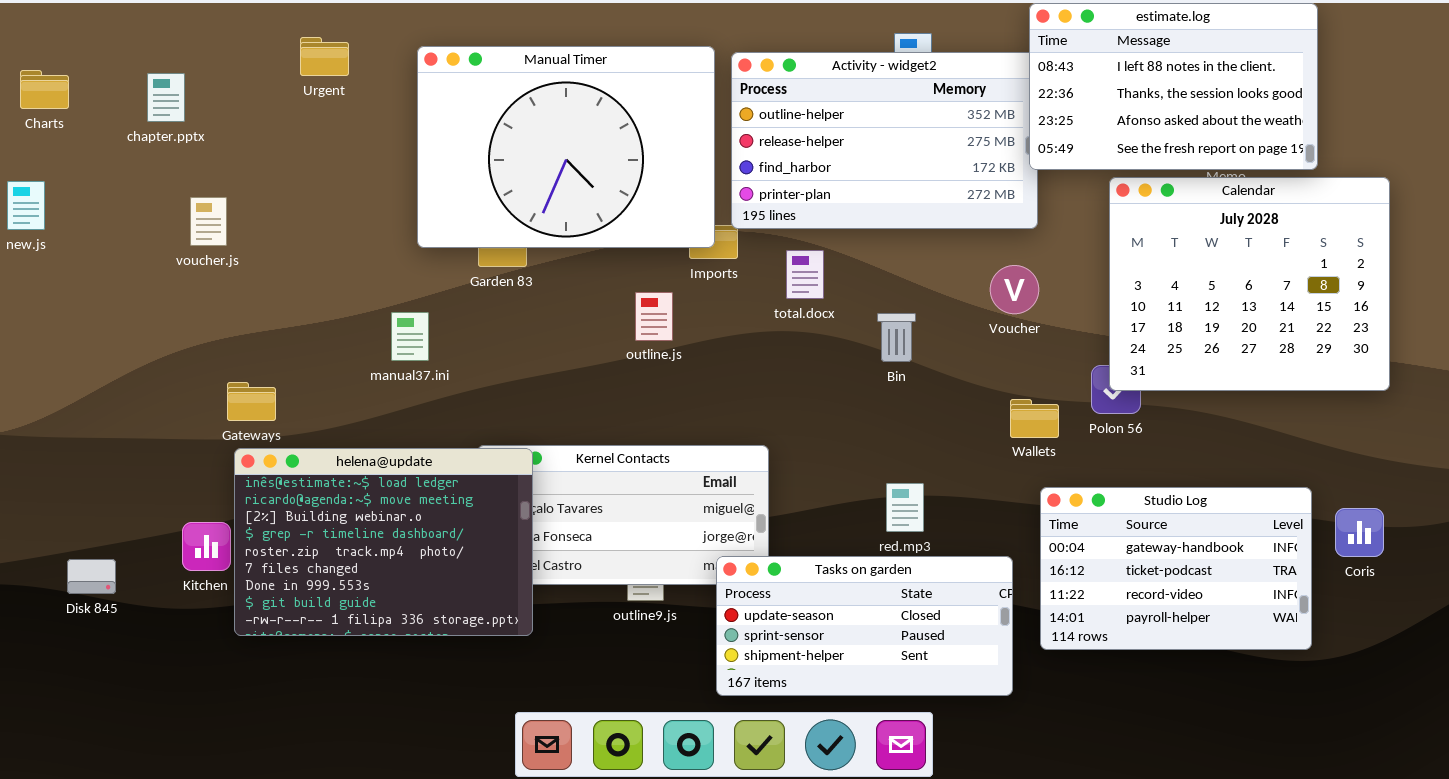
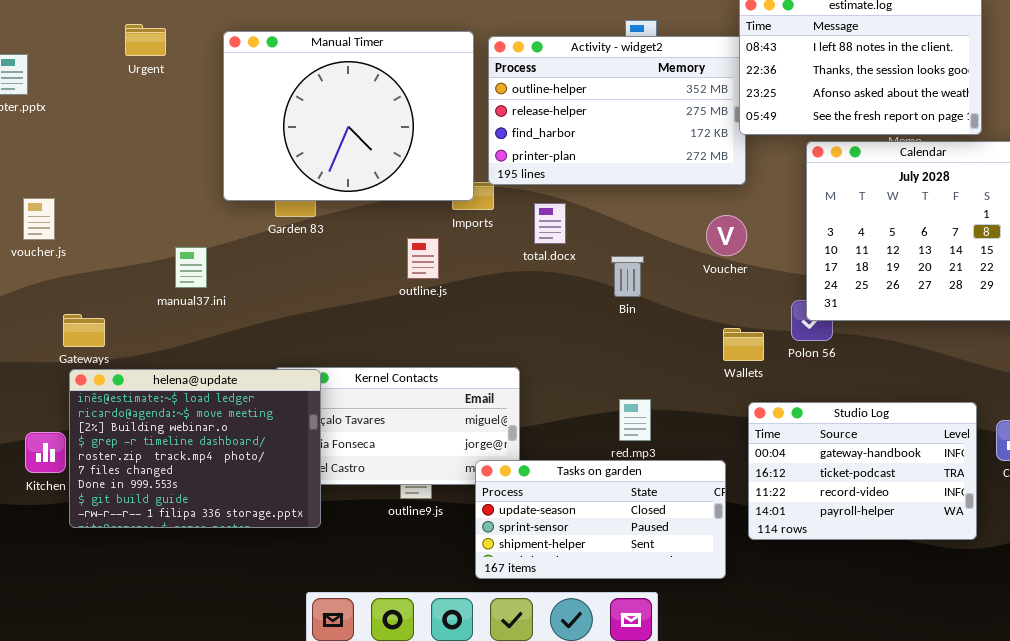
voucher.js: [190,197,227,246] -> [23,198,55,240], moved
manual37.ini: [391,312,429,361] -> [175,247,207,288], moved

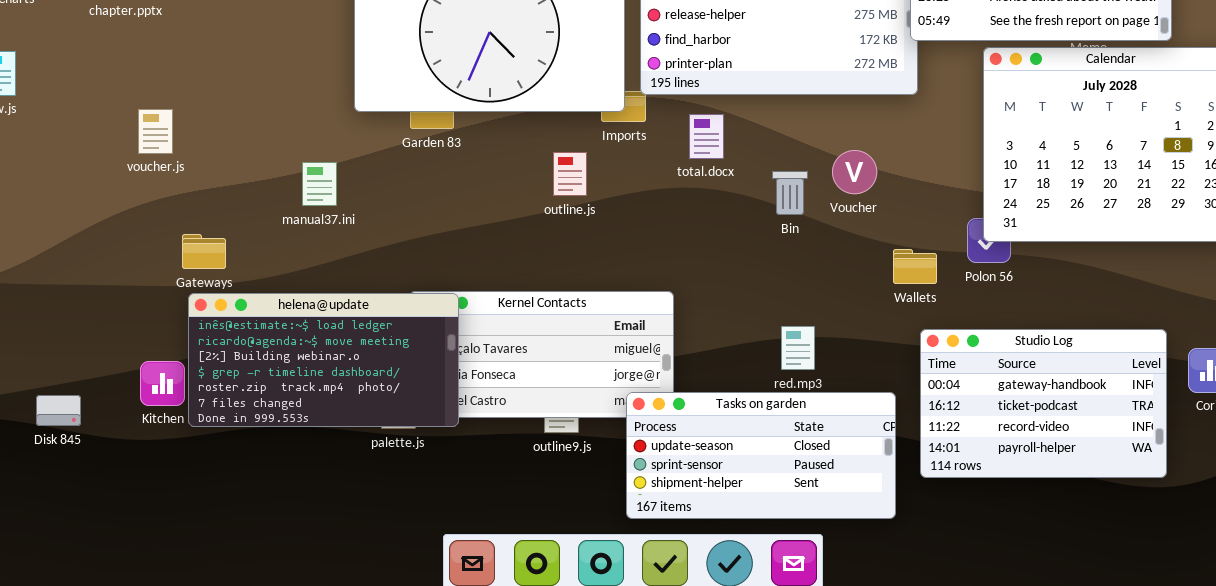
Voucher: [706,215,747,256] -> [832,150,877,194], moved
helena@update: [69,369,321,528] -> [188,293,459,427], resized

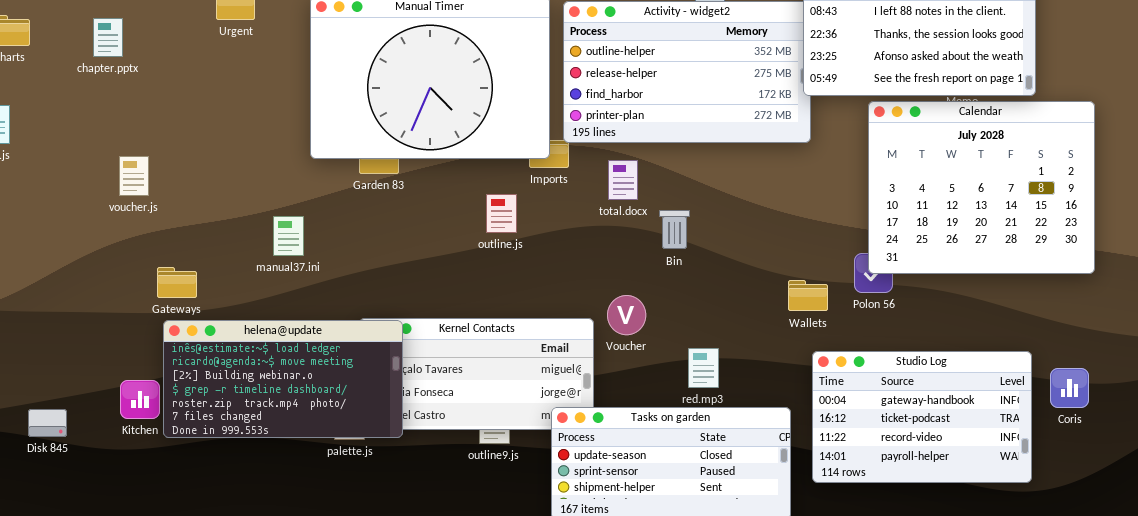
Voucher: [832,150,877,194] -> [607,295,646,335], moved
manual37.ini: [302,162,337,206] -> [273,216,304,256], moved
Bin: [772,171,808,215] -> [659,210,690,249], moved

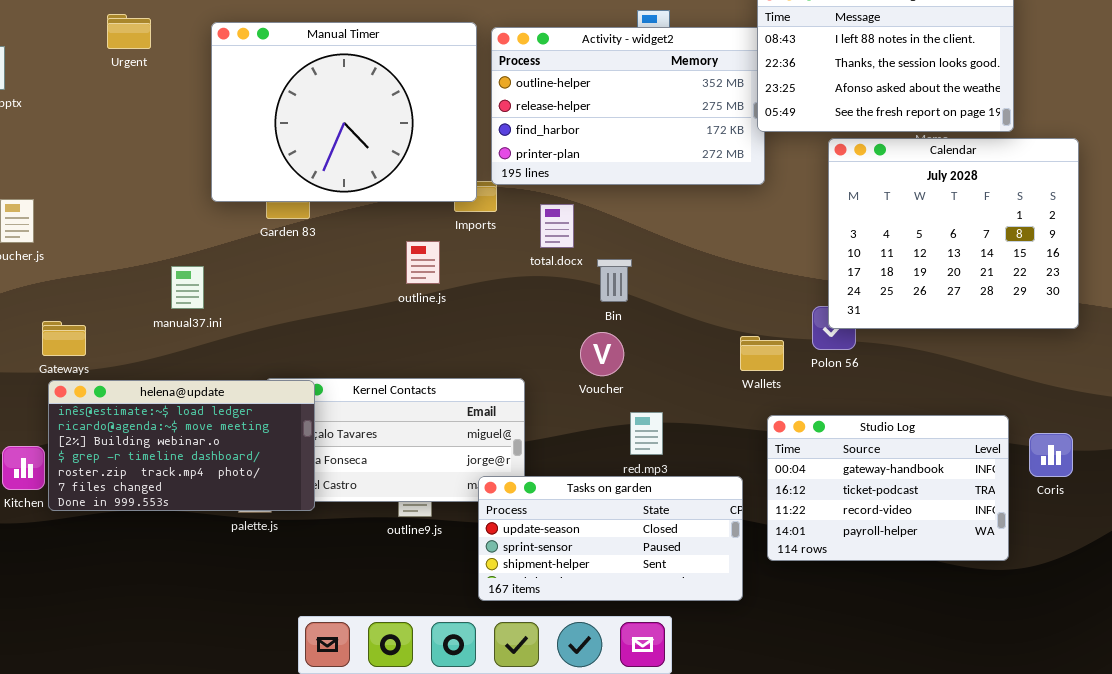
Voucher: [607,295,646,335] -> [580,332,624,376], moved

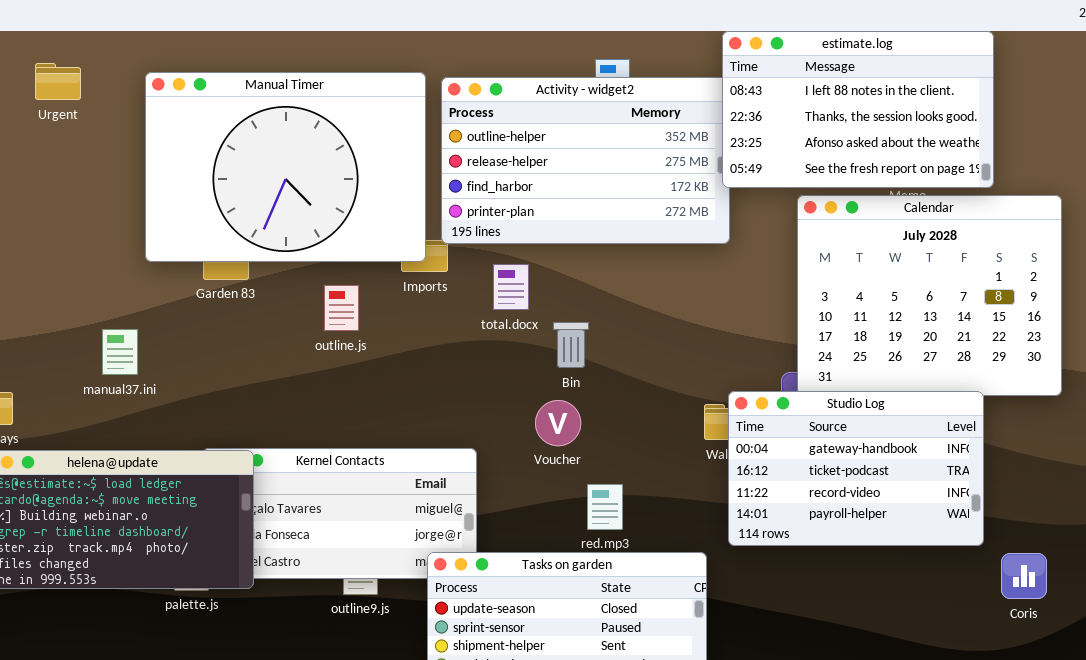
outline.js: [406,241,440,284] -> [324,285,359,331], moved
Studio Log: [767,415,1009,561] -> [728,391,984,546], moved
Coris: [1029,433,1073,477] -> [1001,553,1047,599], moved

